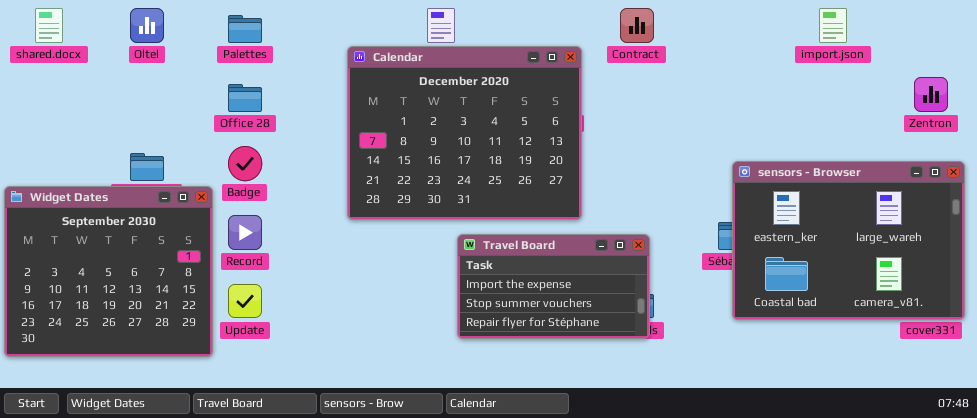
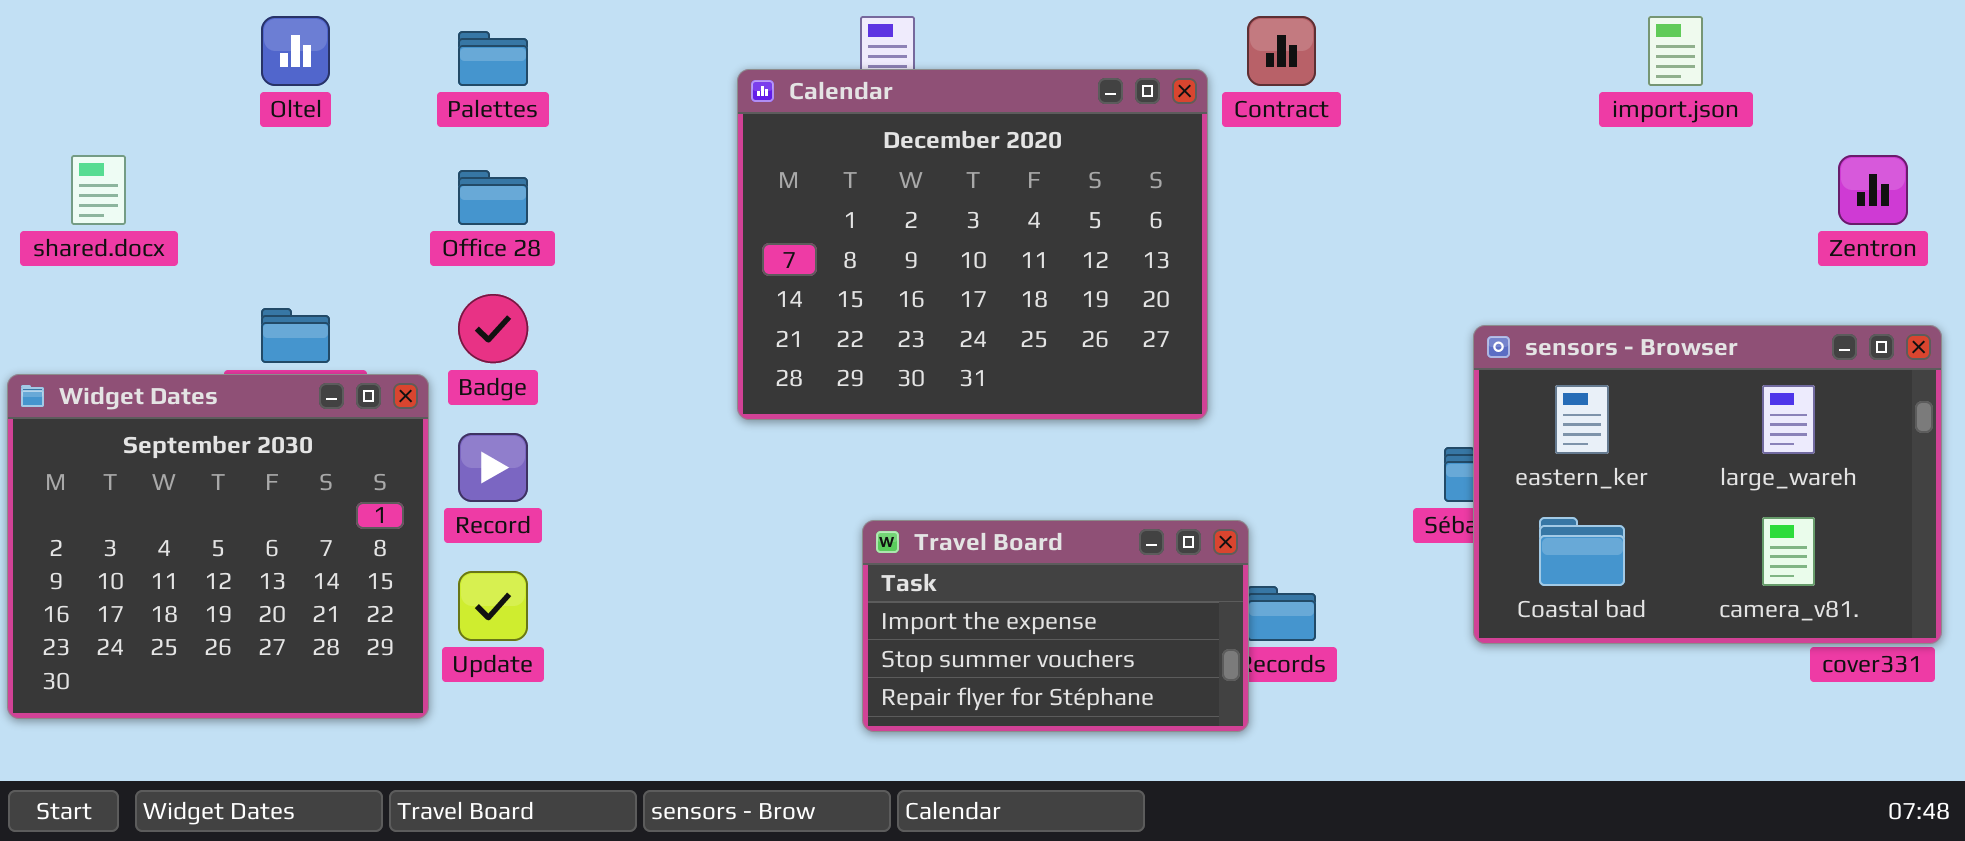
shared.docx: [35,8,63,43] -> [71,155,126,225], moved
Calendar: [347,46,582,220] -> [737,69,1208,420], moved
Travel Board: [457,234,650,339] -> [862,520,1249,732], moved

